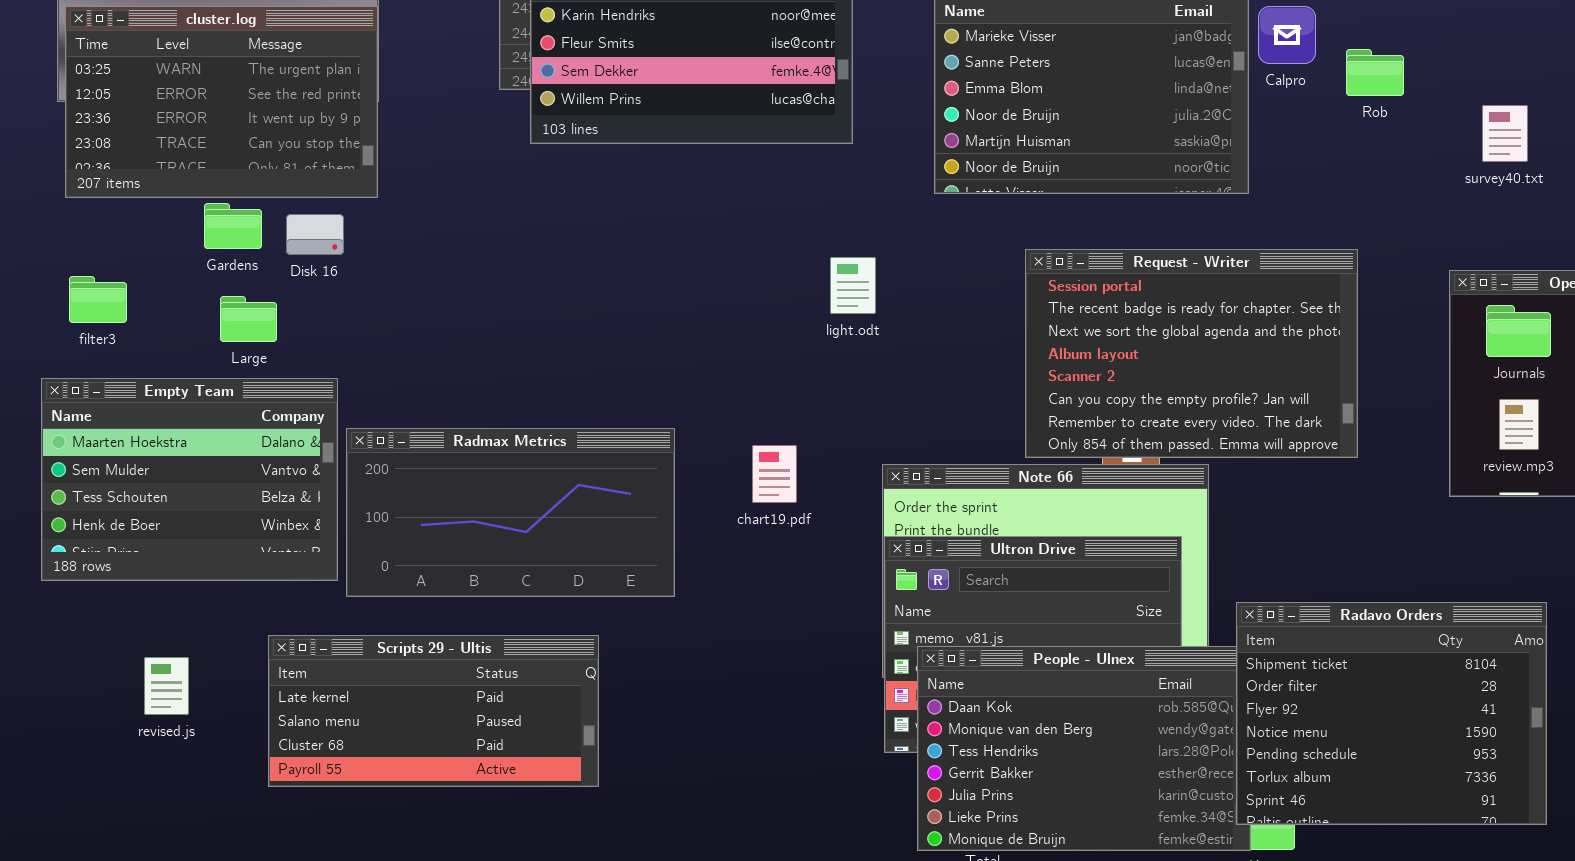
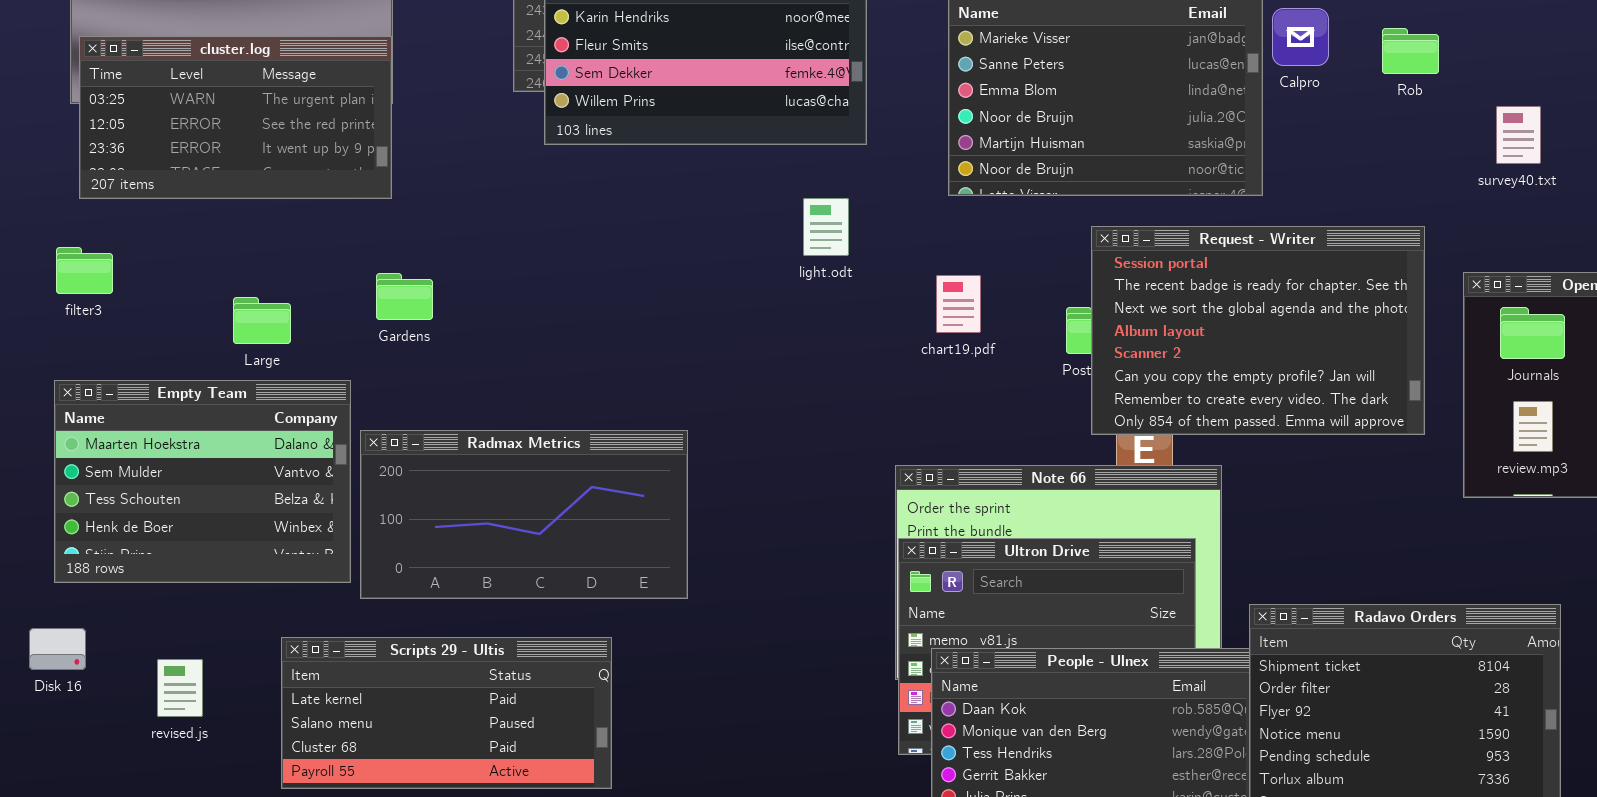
cluster.log: [65,6,378,198] -> [79,36,392,199], resized
Rob: [1346,49,1404,96] -> [1382,28,1439,74], moved
Gardens: [204,203,262,249] -> [376,273,433,320], moved
Disk 16: [286,214,344,255] -> [29,628,86,670], moved
Request - Writer: [1025,249,1358,458] -> [1091,226,1425,435], moved
light.odt: [830,257,876,314] -> [803,198,849,256], moved
filter3: [69,276,127,323] -> [56,247,113,294], moved
chart19.pdf: [752,445,797,503] -> [936,275,981,333], moved

